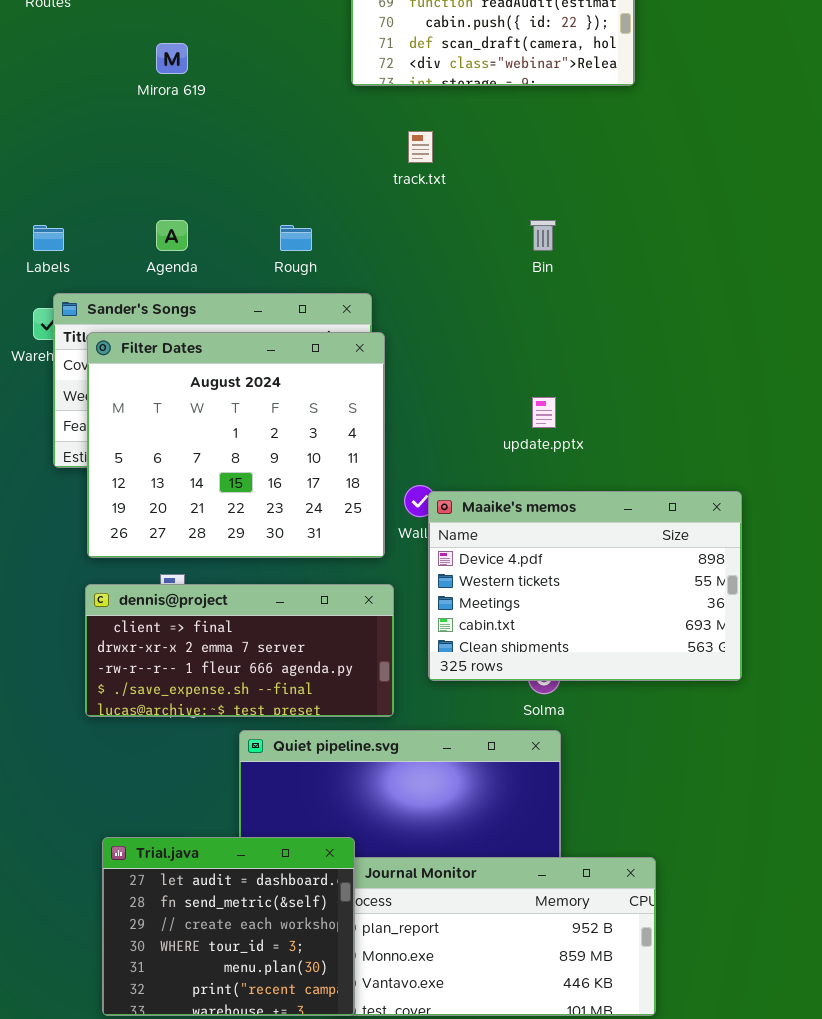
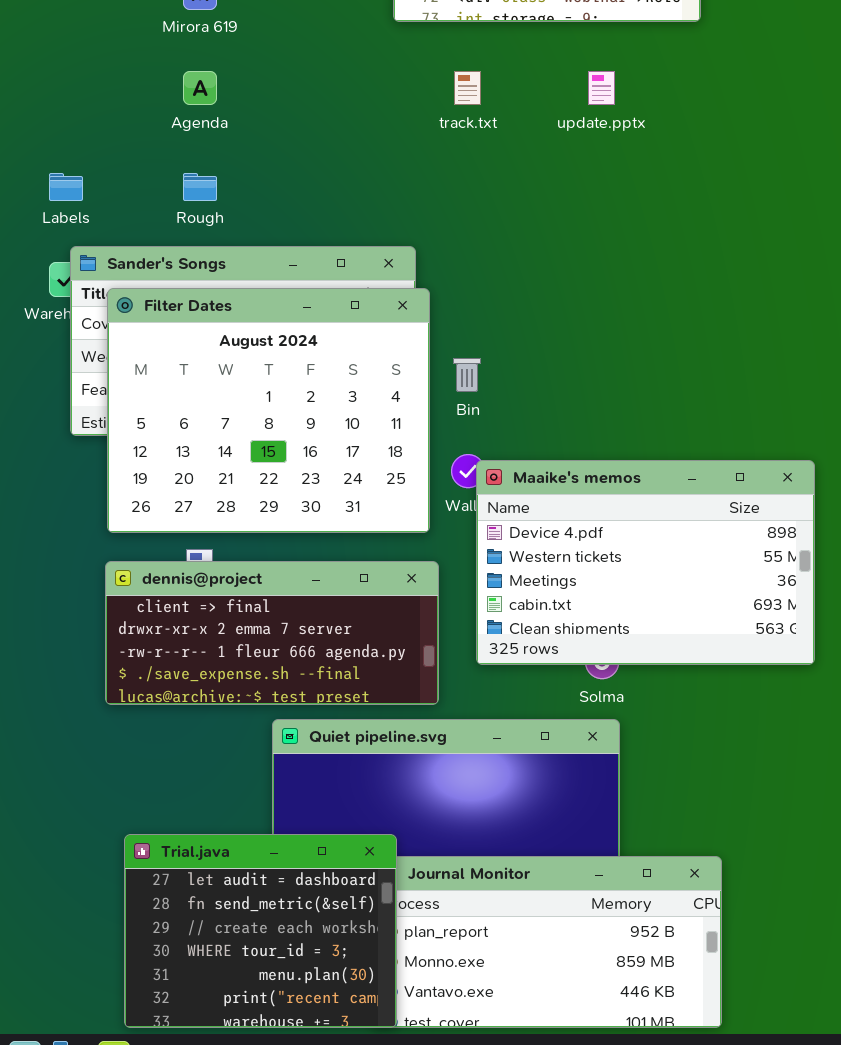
Agenda: [156,220,188,251] -> [183,71,217,105], moved
Bin: [530,220,556,251] -> [453,358,481,392], moved
Rough: [280,225,312,251] -> [183,173,217,201], moved
update.pptx: [532,397,556,428] -> [588,71,615,105], moved

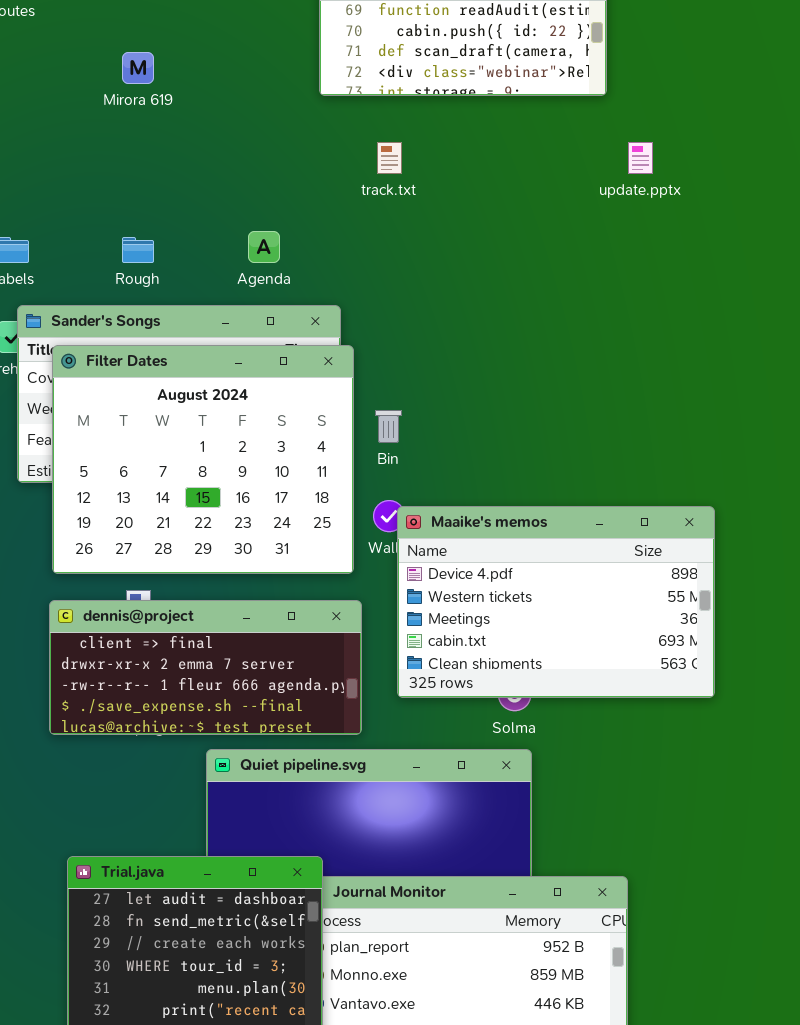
Agenda: [183,71,217,105] -> [248,231,280,263], moved
update.pptx: [588,71,615,105] -> [628,142,653,174], moved

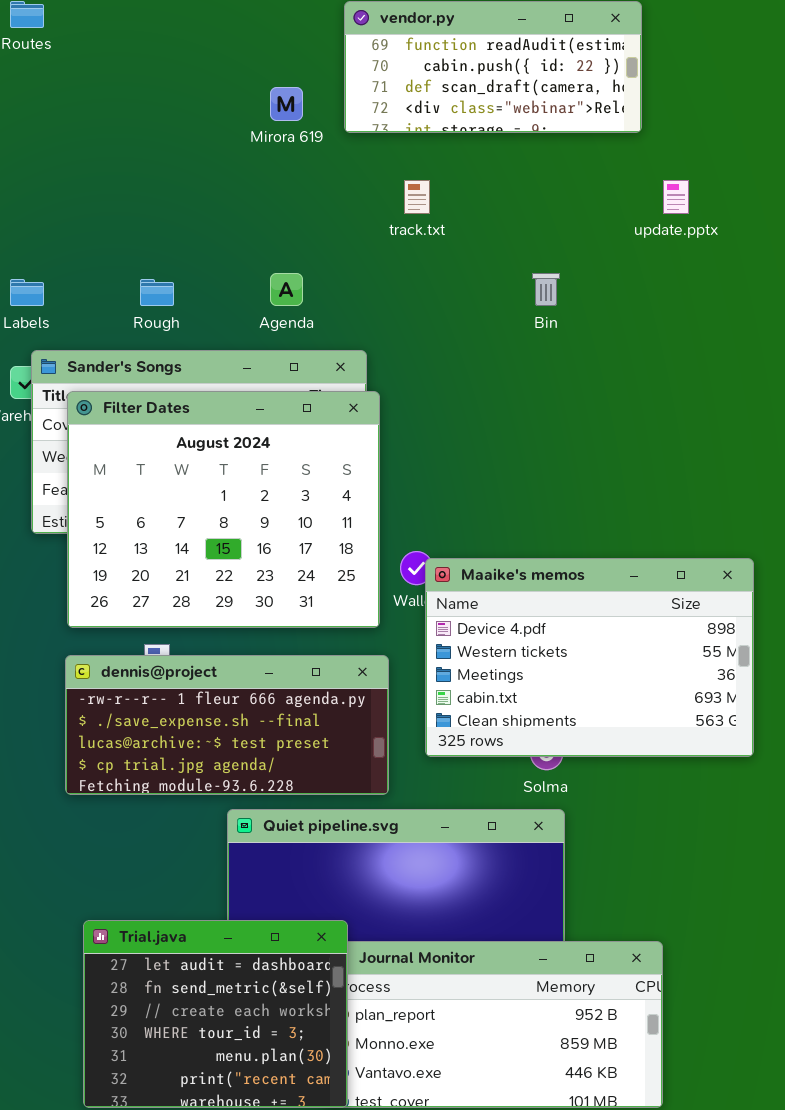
Mirora 619: [122,52,154,84] -> [270,87,303,121], moved
Bin: [375,410,402,443] -> [532,273,560,306], moved
dennis@project: [49,600,362,735] -> [65,655,389,795], scrolled down 2 rows

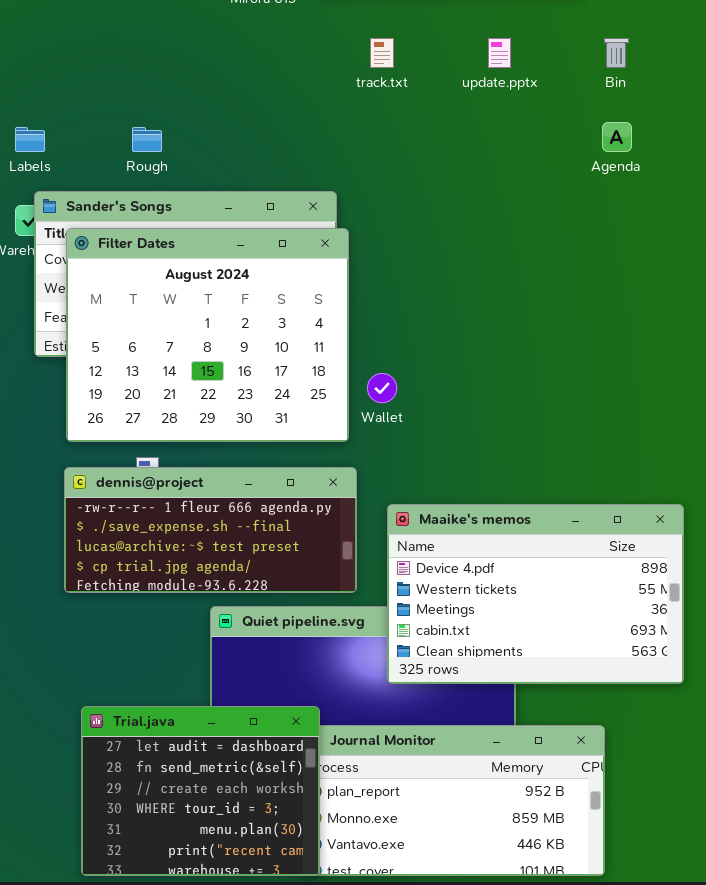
update.pptx: [663,180,689,214] -> [488,38,511,68], moved
Agenda: [270,273,303,306] -> [602,122,632,152], moved
Bin: [532,273,560,306] -> [604,38,629,68], moved
Maaike's memos: [425,558,754,757] -> [387,504,684,684], moved

